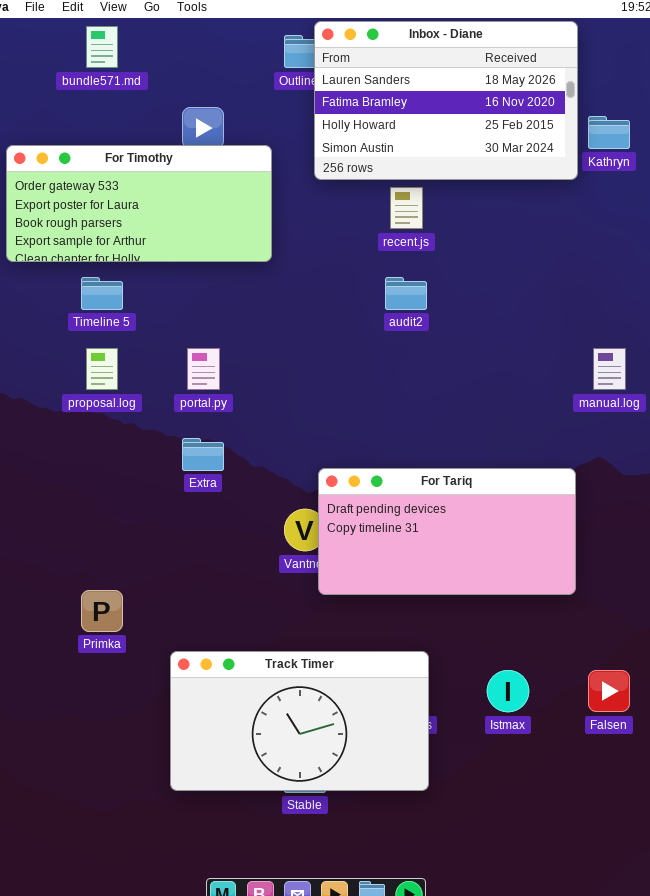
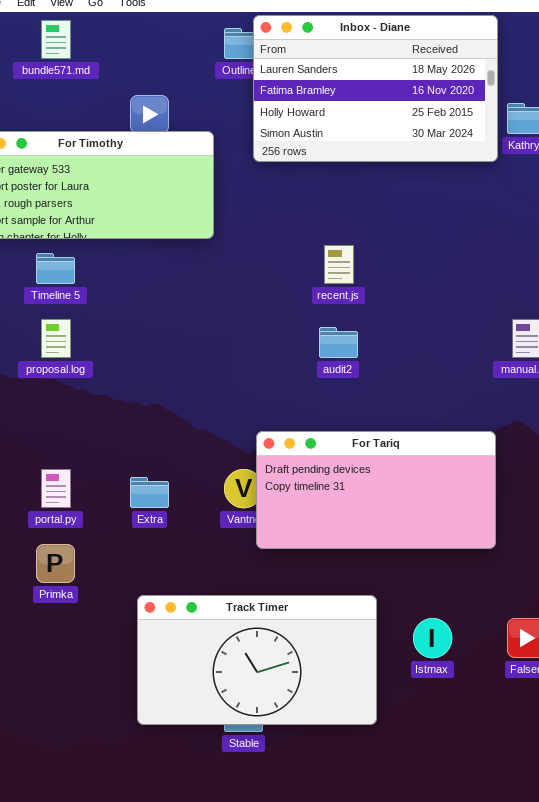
recent.js: [390,187,423,229] -> [324,245,354,284], moved
audit2: [385,277,427,310] -> [319,327,358,358], moved
portal.py: [187,348,220,390] -> [41,469,71,508], moved
Extra: [182,438,224,471] -> [130,477,169,508], moved
Track Timer: [170,651,429,791] -> [137,595,377,725], moved

